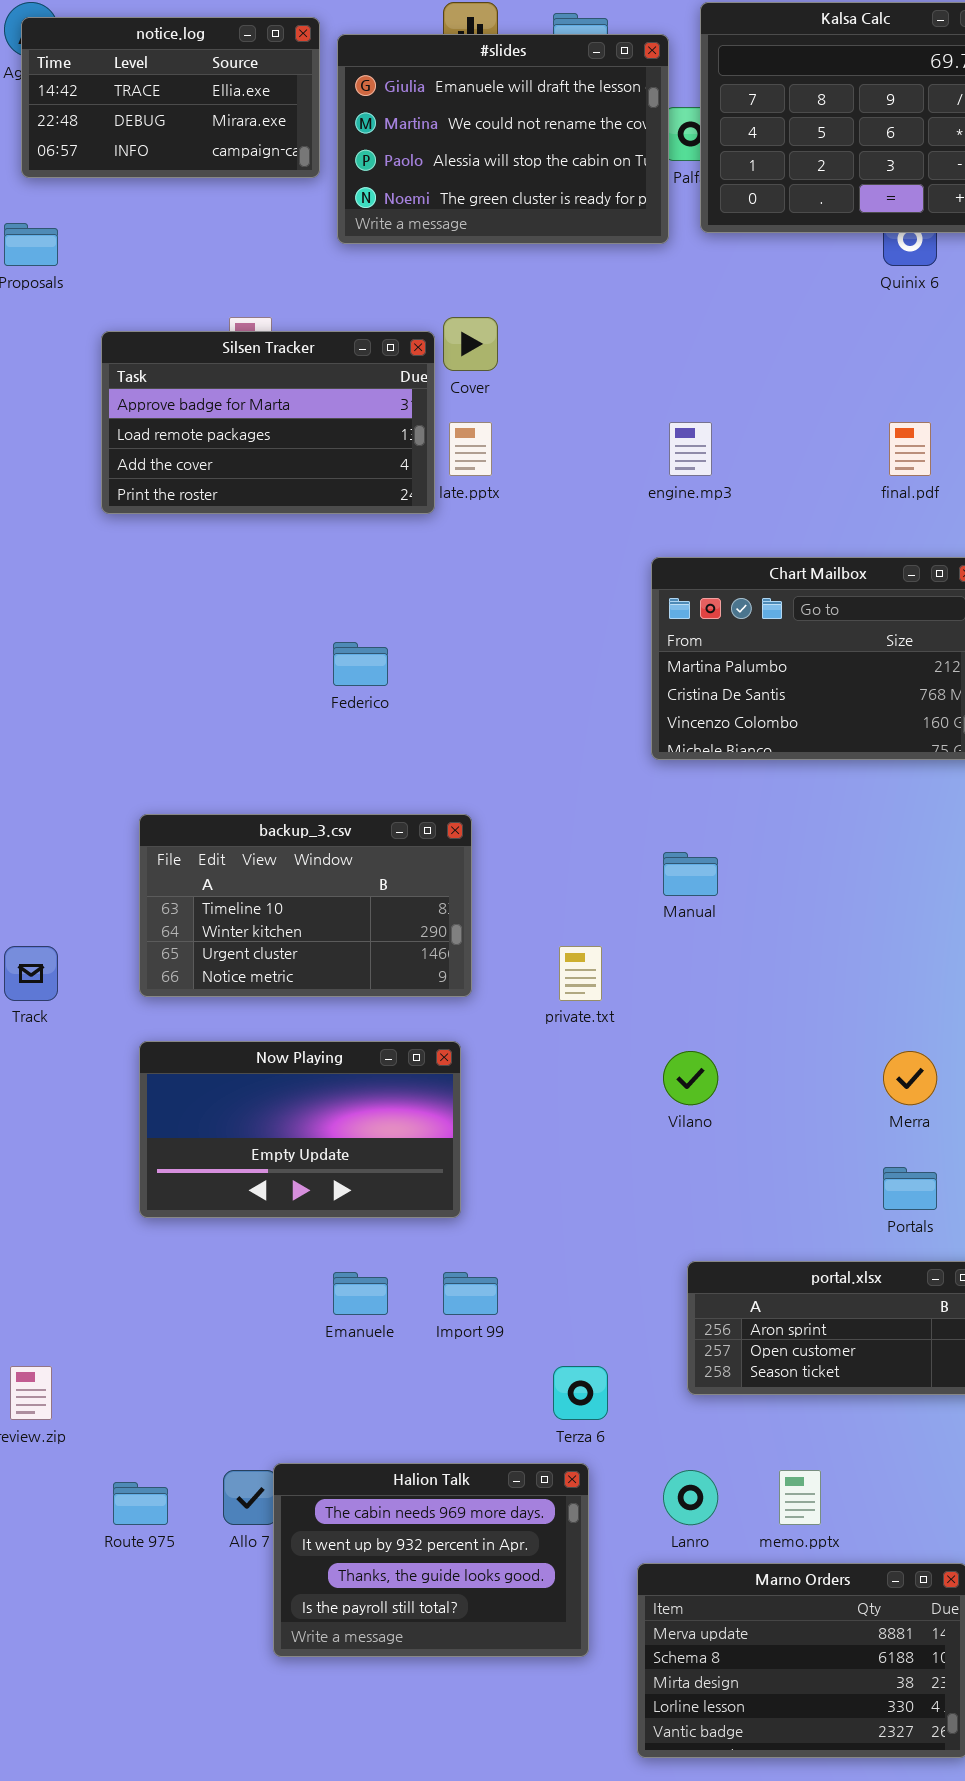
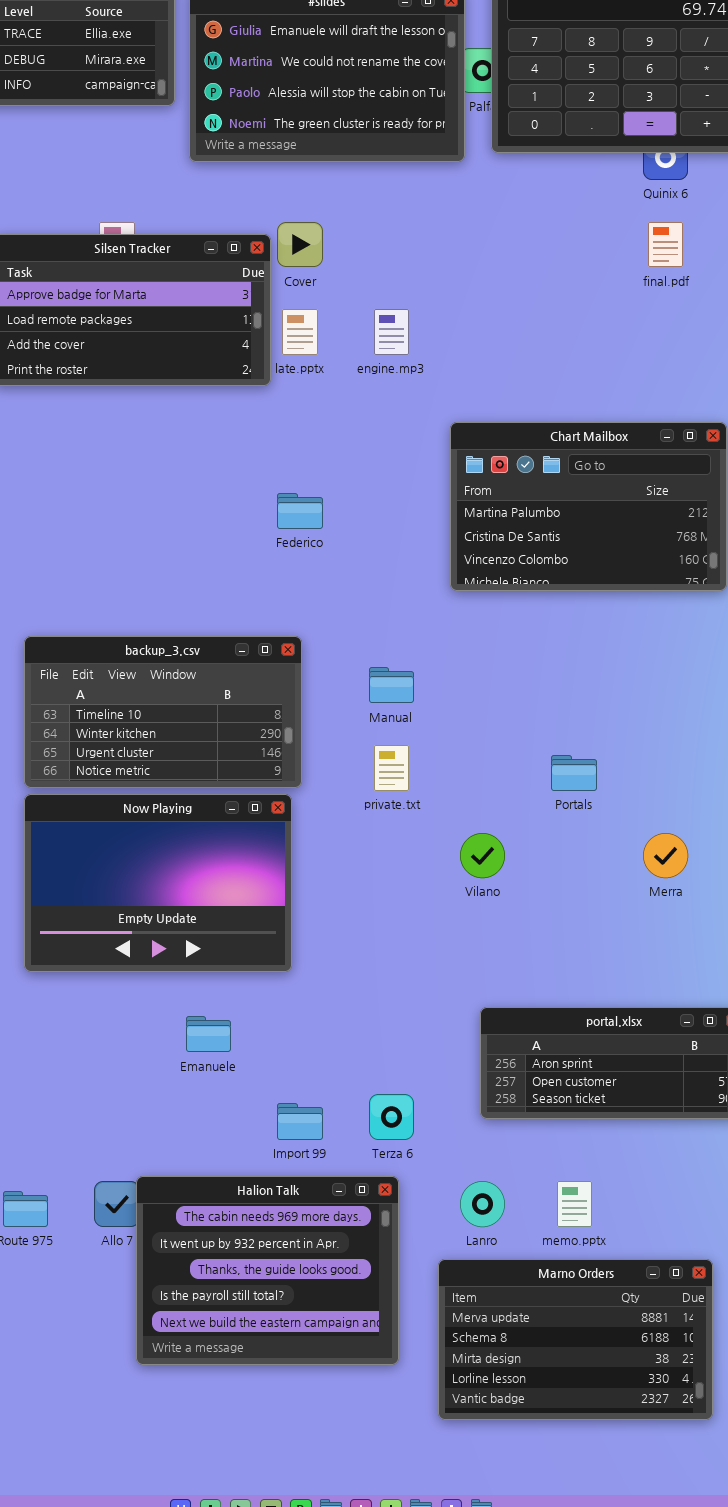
engine.mp3: [669,422,712,476] -> [374,309,409,355], moved
final.pdf: [889,422,931,476] -> [648,222,683,267], moved
Federico: [333,642,388,686] -> [277,493,323,529], moved
Manual: [663,852,718,896] -> [369,667,414,703], moved
Now Playing: [139,1041,461,1218] -> [24,794,292,972], resized
Portals: [883,1167,937,1210] -> [551,755,597,791], moved
Import 99: [443,1272,498,1315] -> [277,1103,323,1140], moved
Halion Talk: [273,1463,589,1657] -> [136,1176,399,1365], resized

